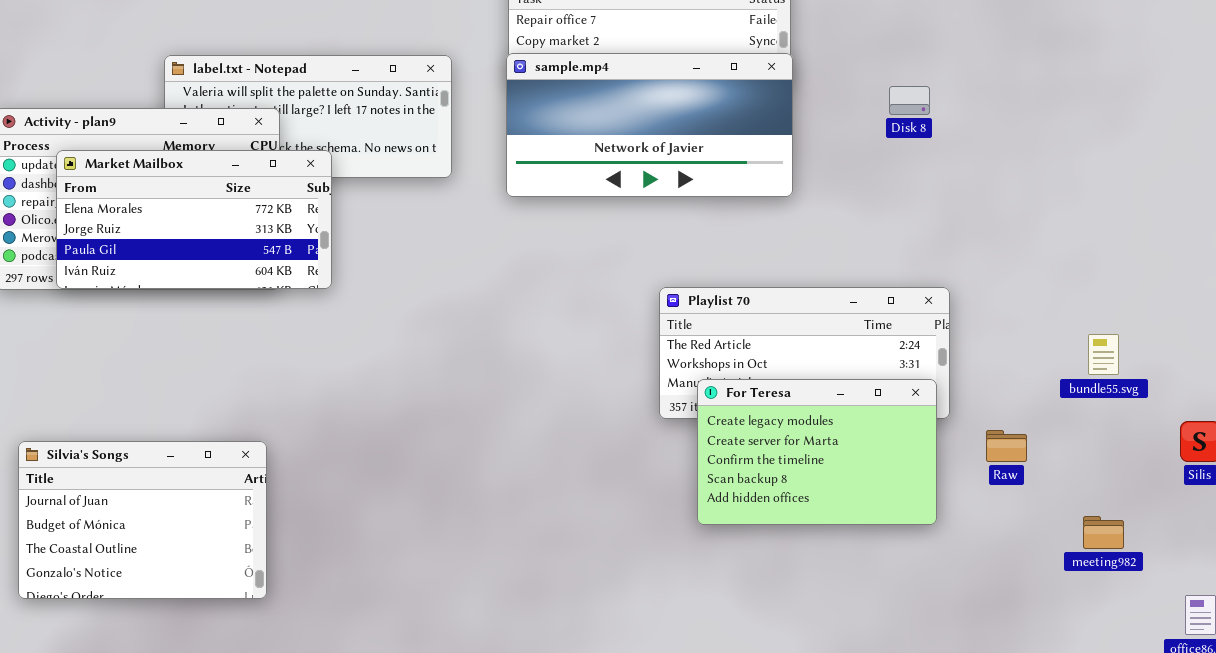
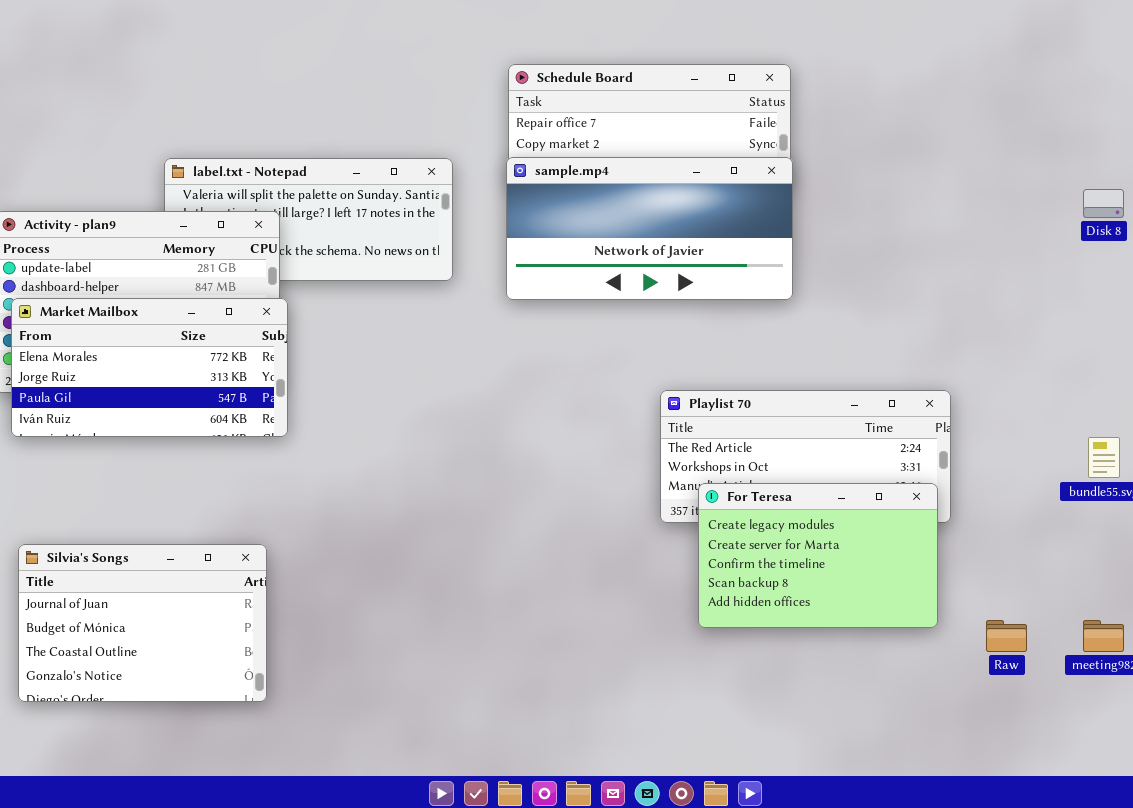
Disk 8: [889,86,930,115] -> [1083,189,1124,218], moved
Market Mailbox: [56,150,332,289] -> [11,298,288,437], moved
Raw: [986,430,1027,462] -> [986,620,1027,652], moved

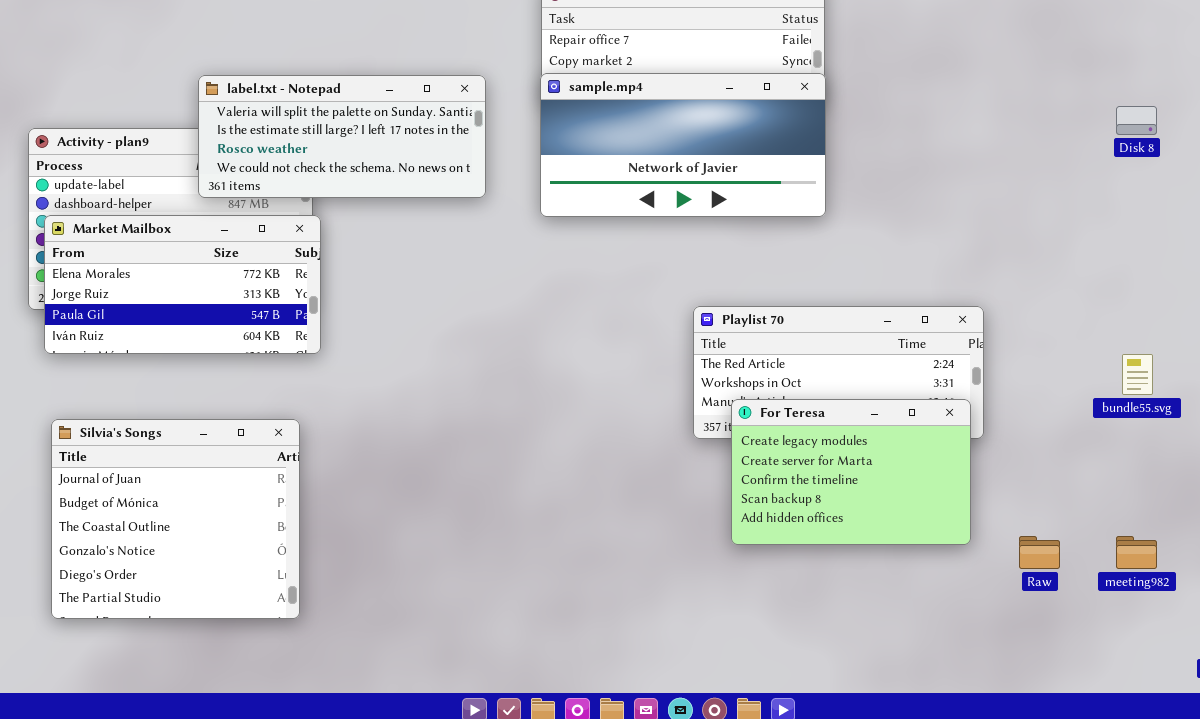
label.txt - Notepad: [164,158,453,281] -> [198,75,486,198], raised
Silvia's Songs: [18,544,267,702] -> [51,419,300,619], resized

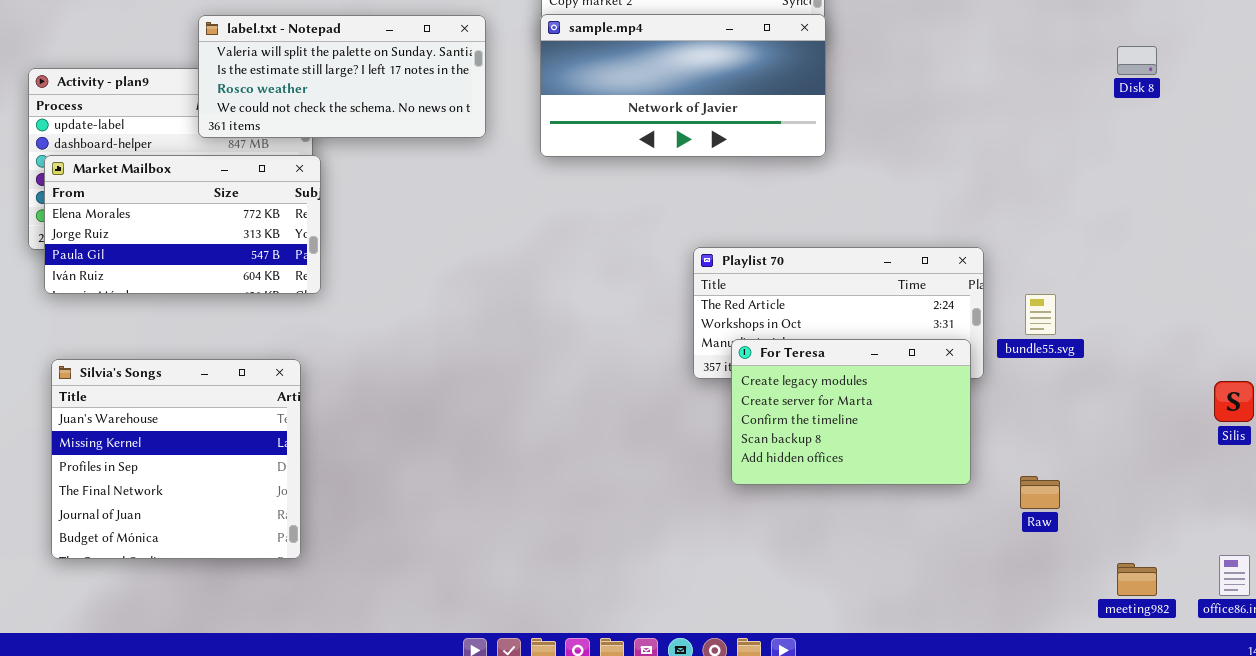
bundle55.svg: [1122,354,1153,395] -> [1025,294,1056,335], moved
Silvia's Songs: [51,419,300,619] -> [51,359,301,559], scrolled up 4 rows
meeting982: [1116,536,1157,569] -> [1117,563,1157,596], moved

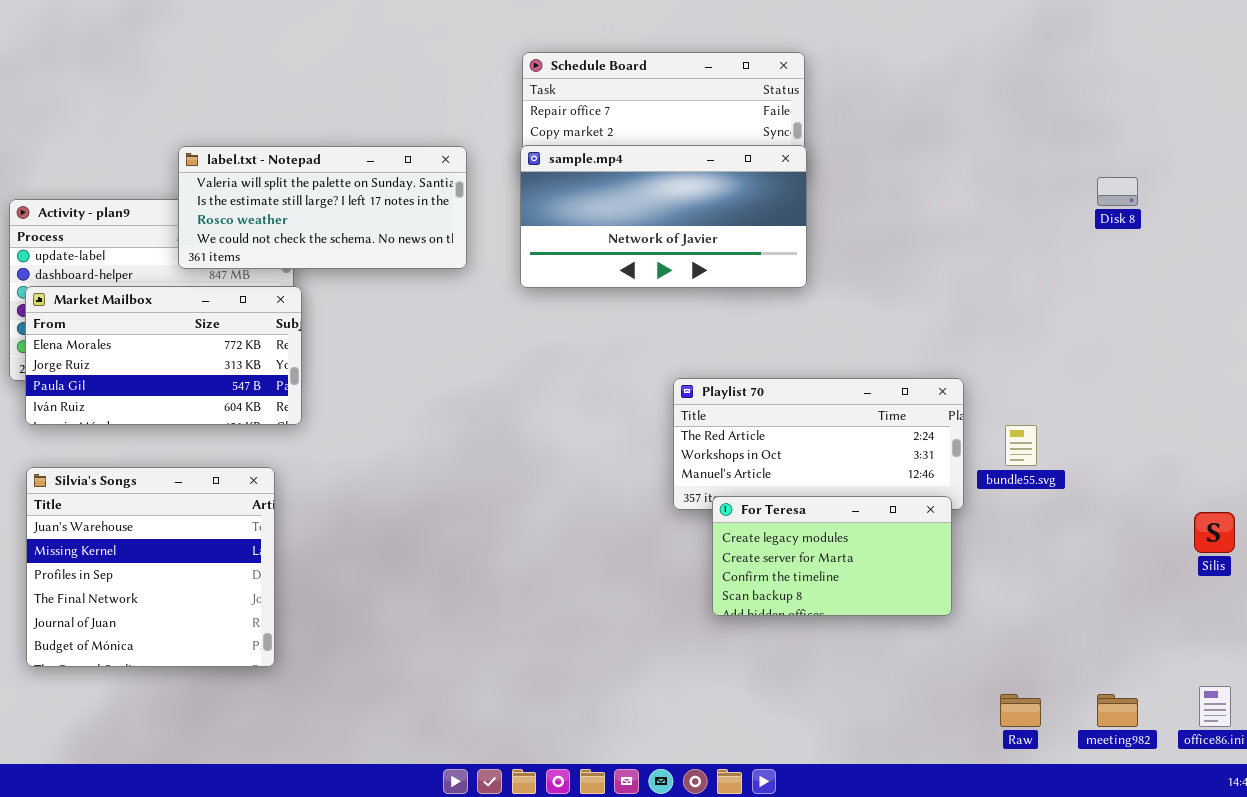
For Teresa: [731,339,971,485] -> [712,496,952,616], resized
Silvia's Songs: [51,359,301,559] -> [26,467,275,667], moved
Raw: [1020,476,1060,509] -> [1000,694,1041,727], moved

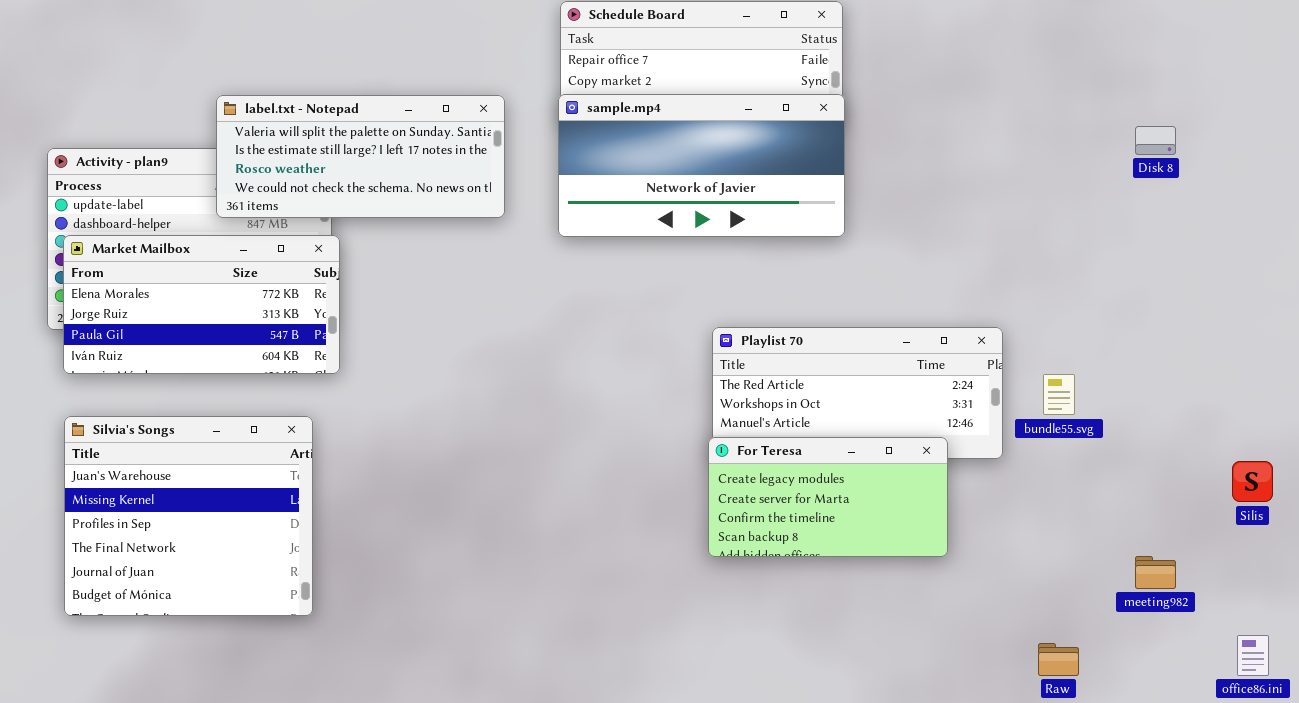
For Teresa: [712,496,952,616] -> [708,437,948,557], moved
meeting982: [1097,694,1138,727] -> [1135,556,1176,589], moved

